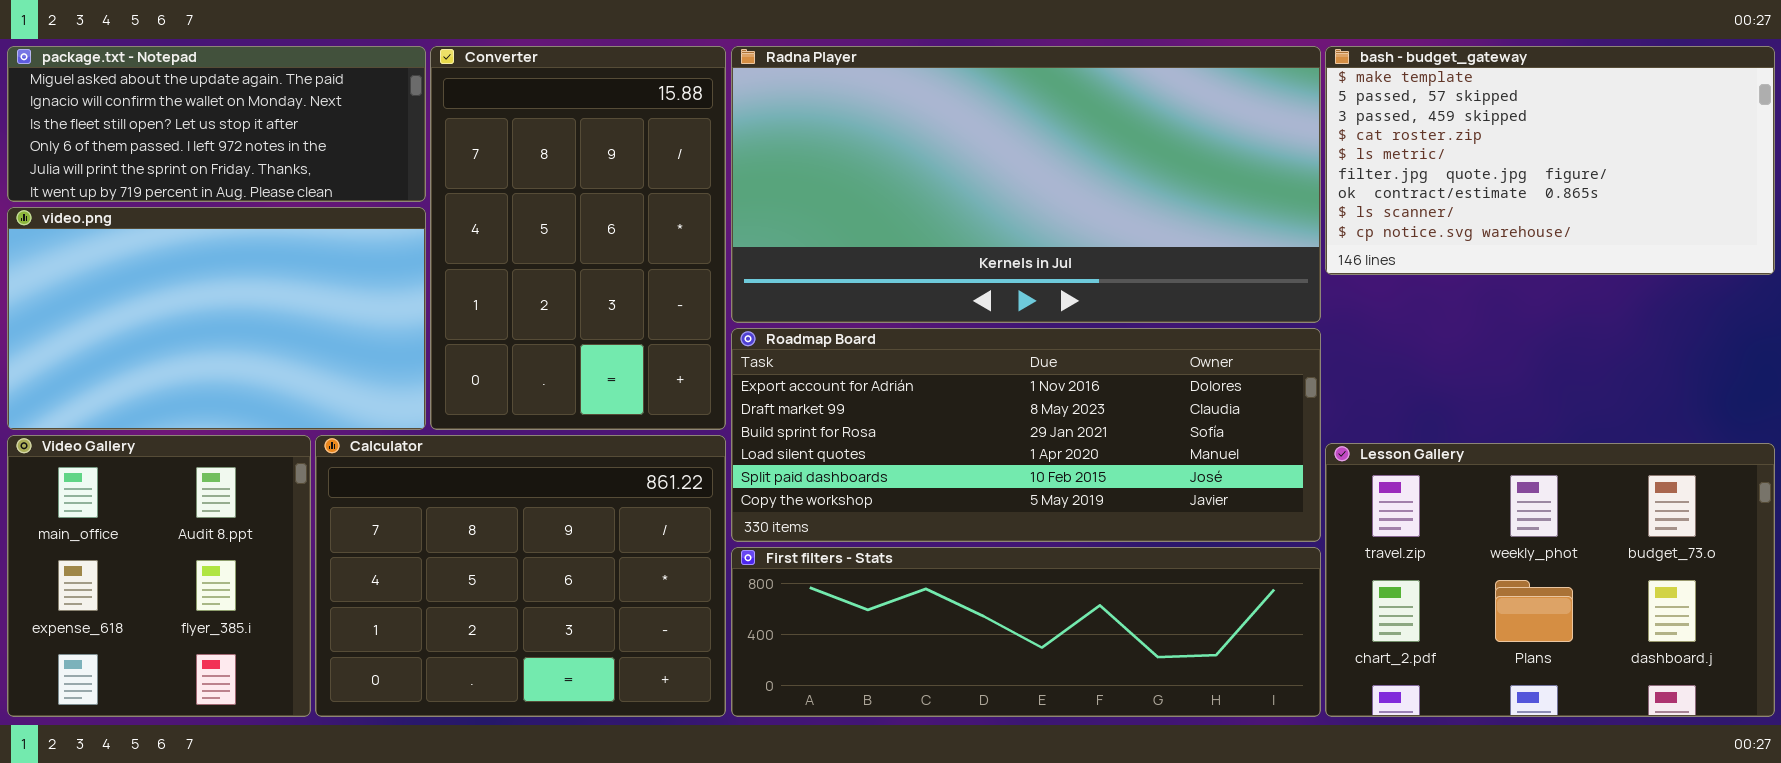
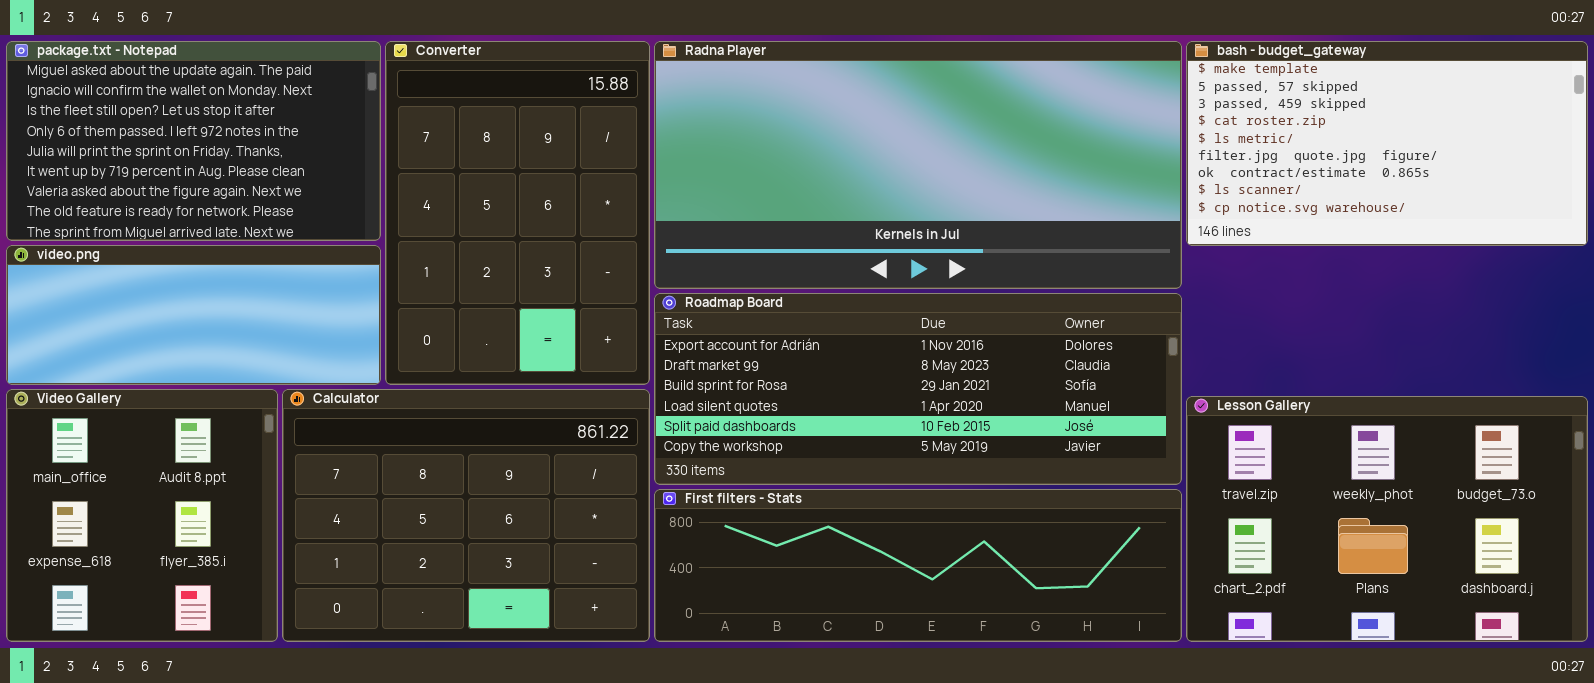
package.txt - Notepad: [7,46,426,202] -> [6,41,381,241], resized
video.png: [7,207,426,430] -> [6,245,381,385], resized

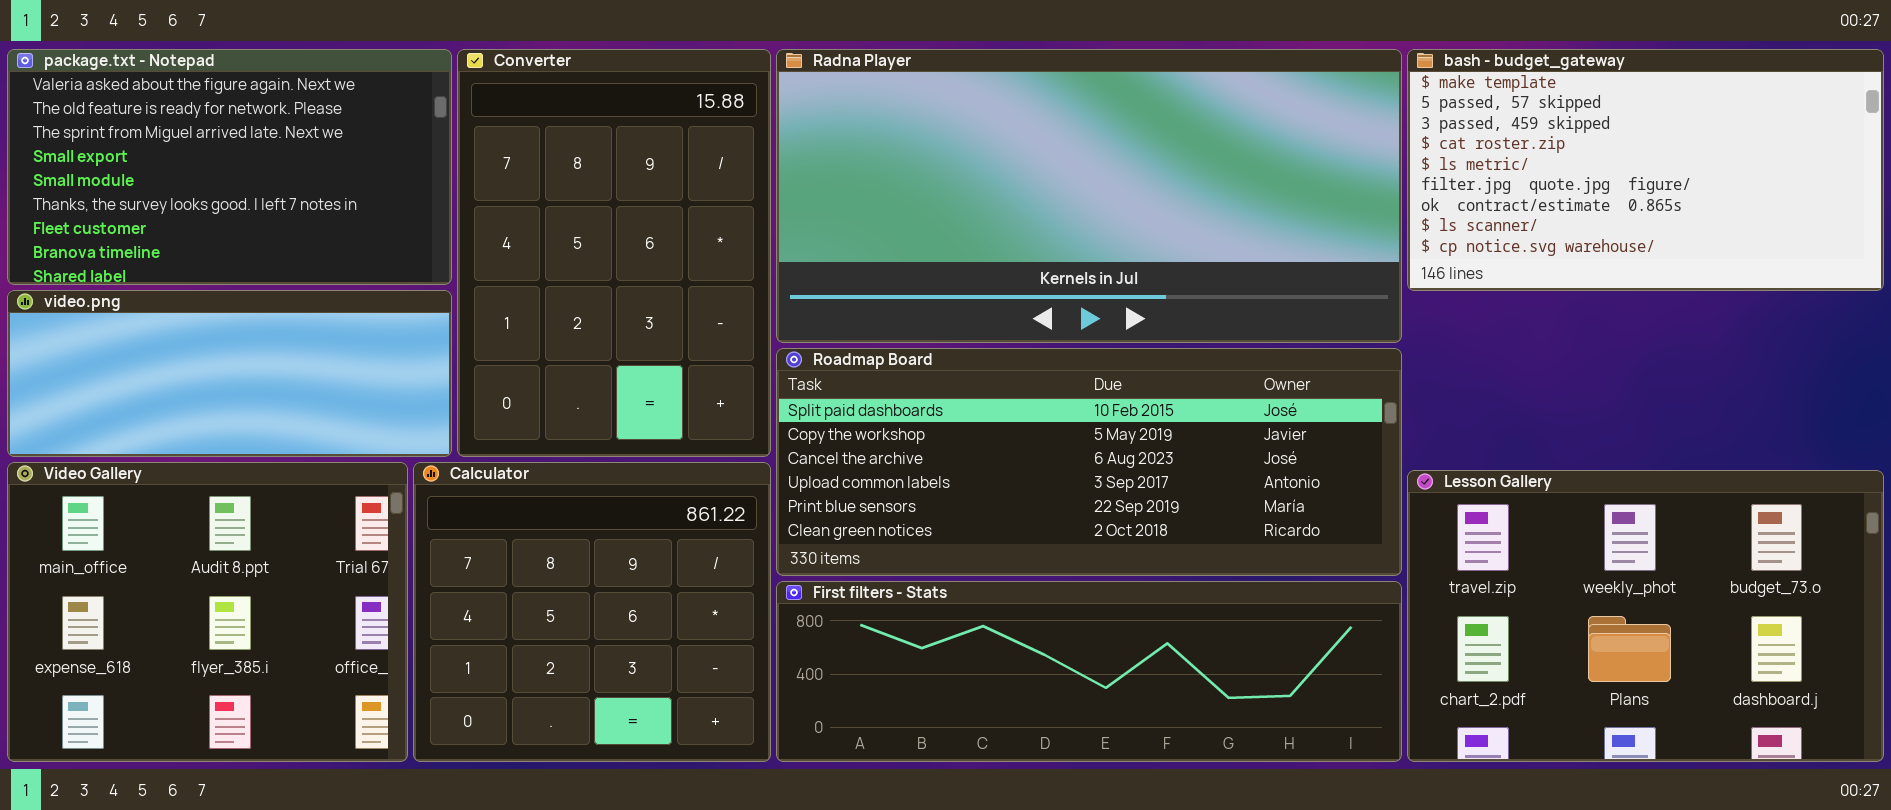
package.txt - Notepad: [6,41,381,241] -> [7,49,452,285], scrolled down 6 rows
Roadmap Board: [654,293,1182,485] -> [776,348,1402,576], scrolled down 4 rows
Video Gallery: [6,389,278,642] -> [7,462,408,762], resized
Calculator: [282,389,650,642] -> [413,462,771,762], resized

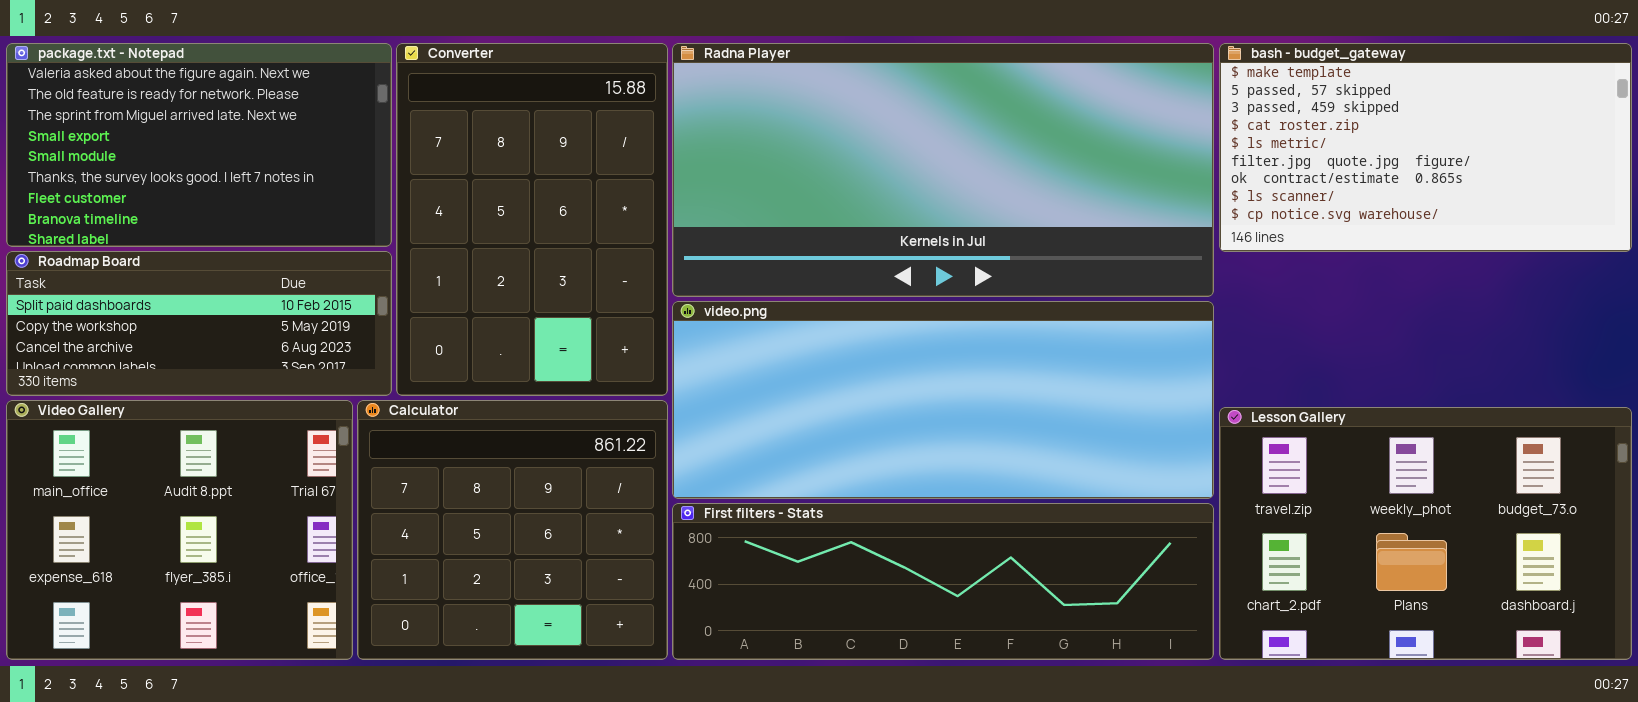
video.png: [7,290,452,457] -> [672,301,1214,499], moved, resized
Roadmap Board: [776,348,1402,576] -> [6,251,392,396], moved, resized

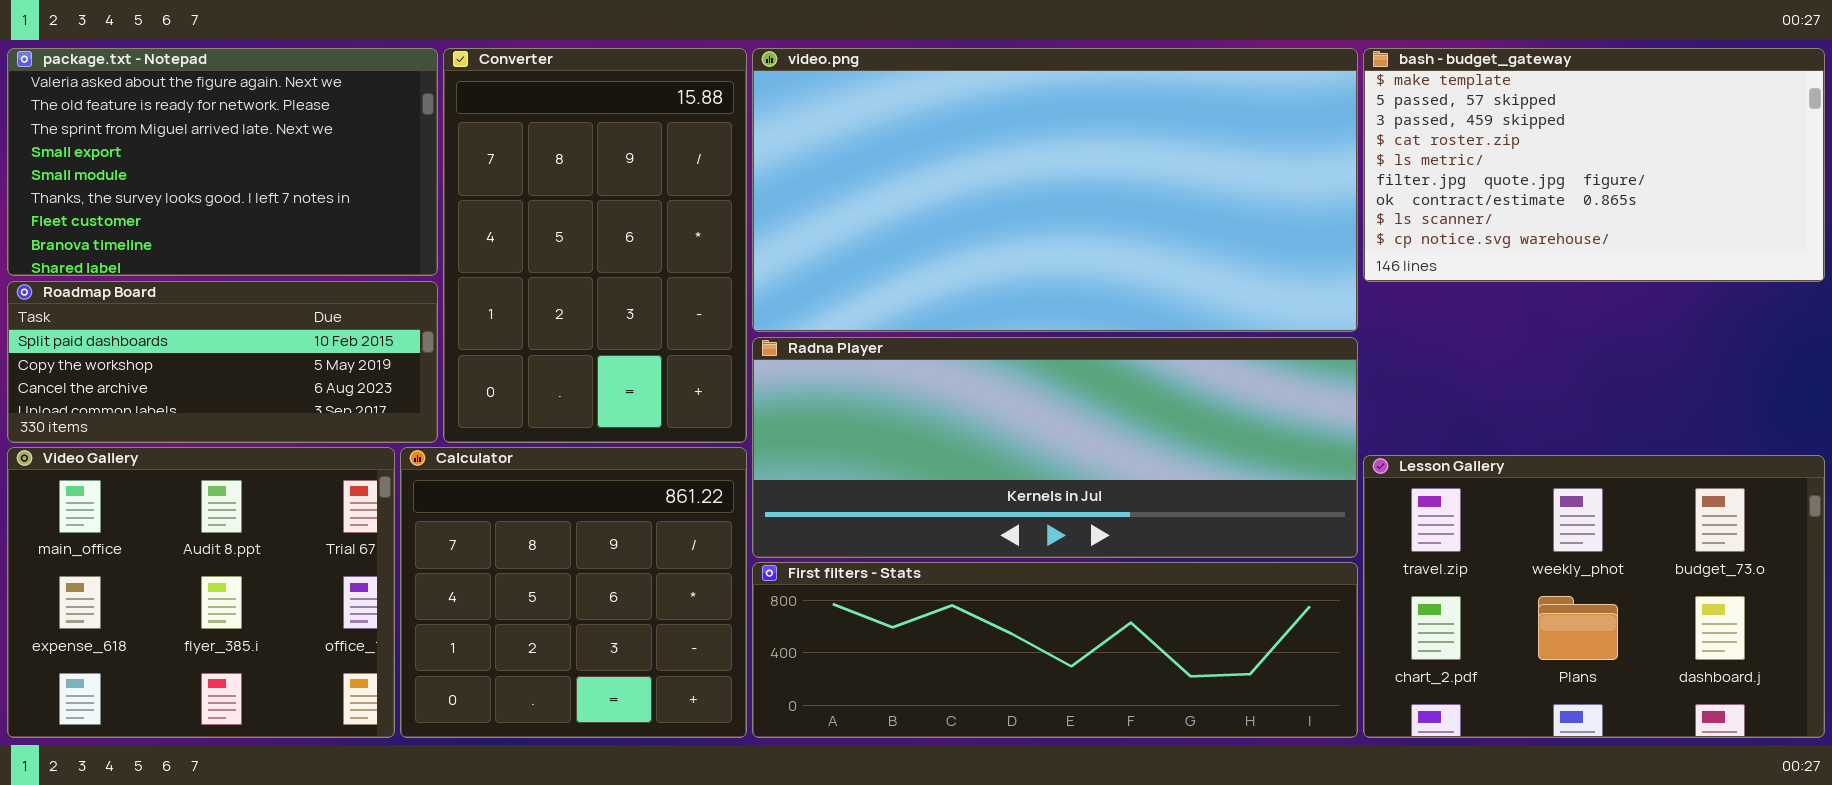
Radna Player: [672,43,1214,297] -> [752,337,1358,558], moved, resized
video.png: [672,301,1214,499] -> [752,48,1358,332], moved, resized

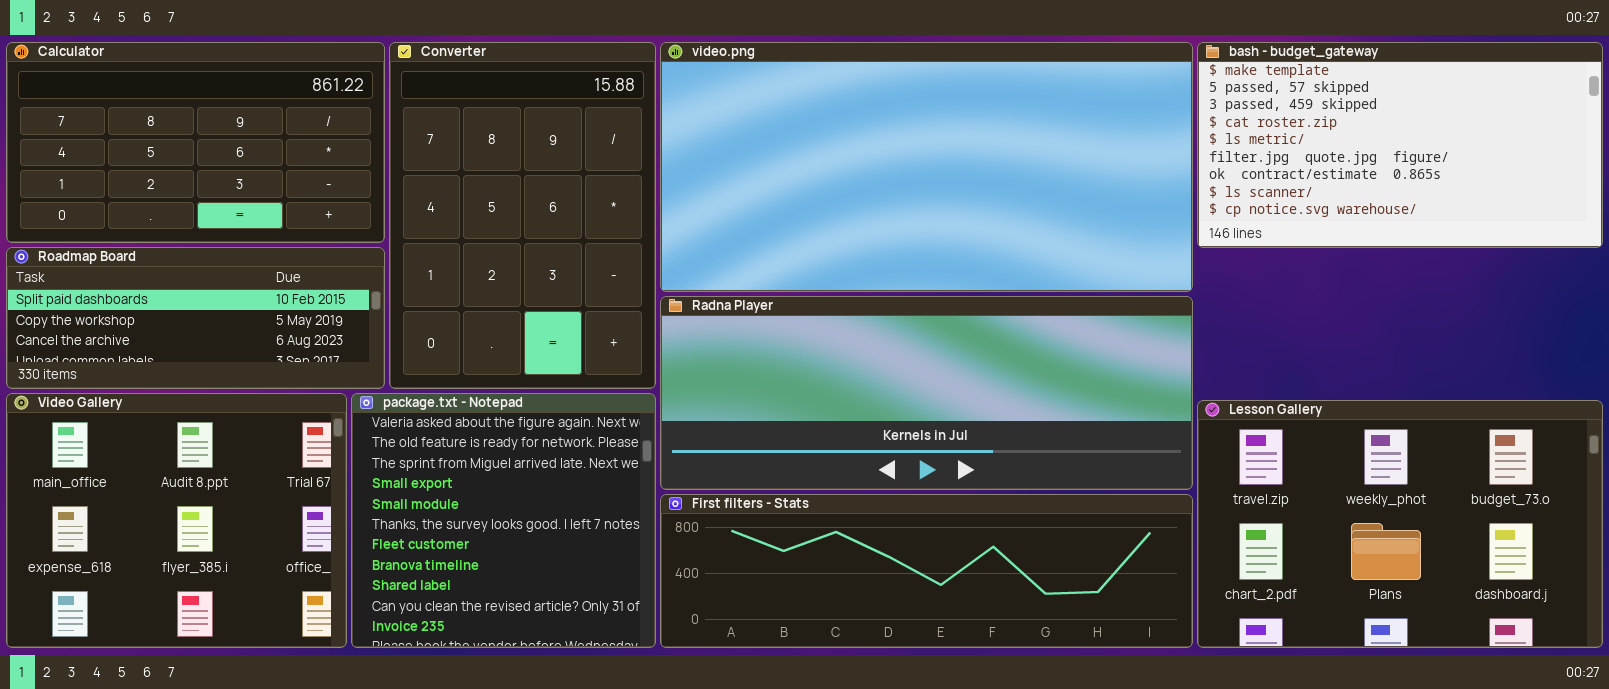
package.txt - Notepad: [7,48,438,276] -> [351,393,656,648], moved, resized
Calculator: [400,447,747,738] -> [6,42,385,243], moved, resized

